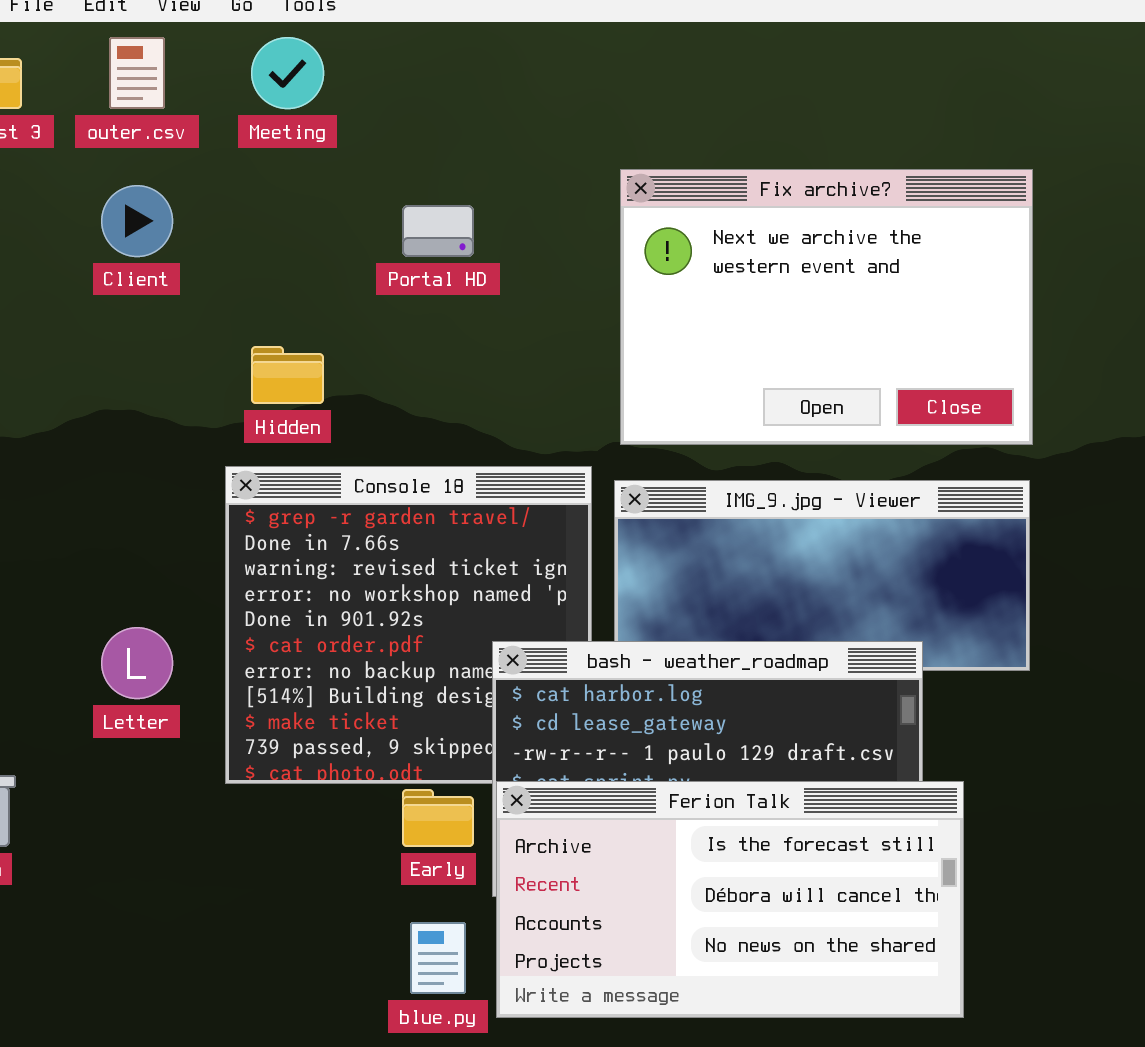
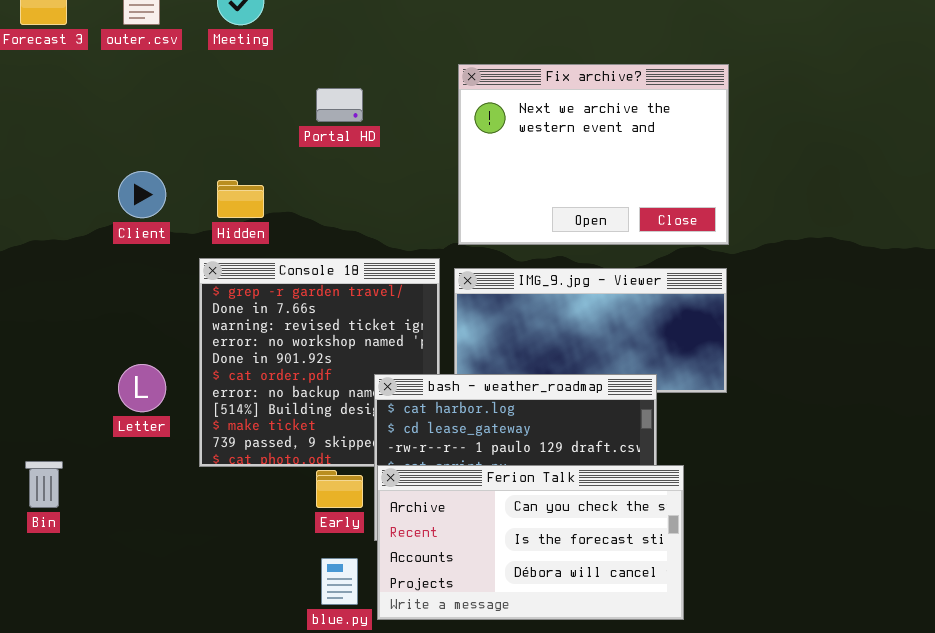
Client: [101,185,173,257] -> [118,171,166,218], moved
Ferion Talk: [496,781,964,1018] -> [377,465,684,620], scrolled up 1 row

